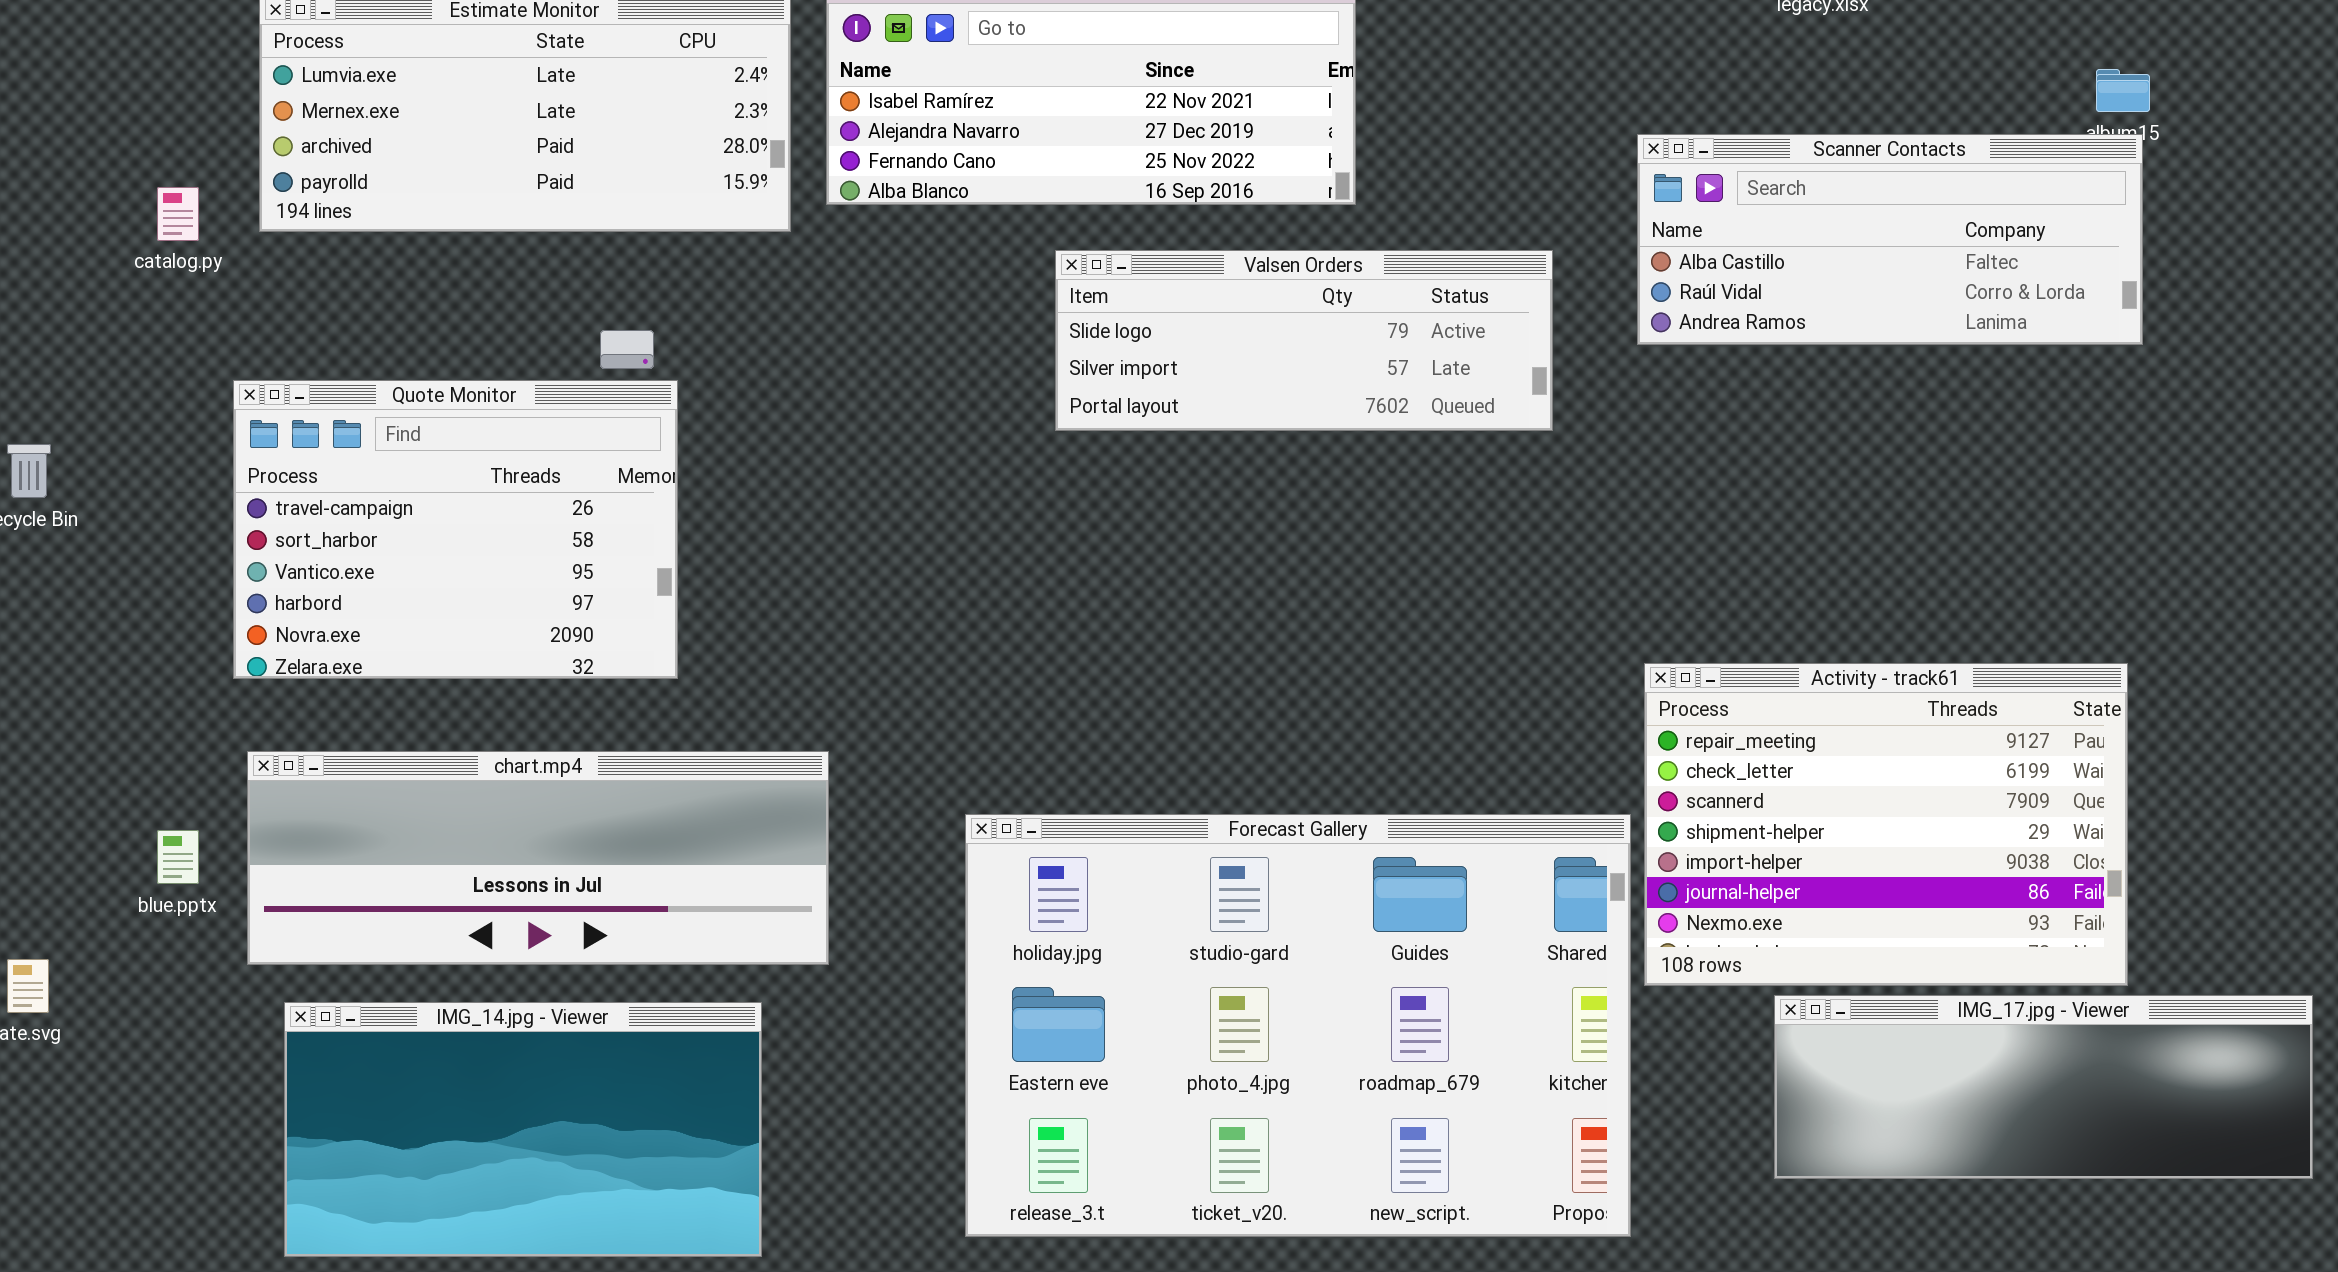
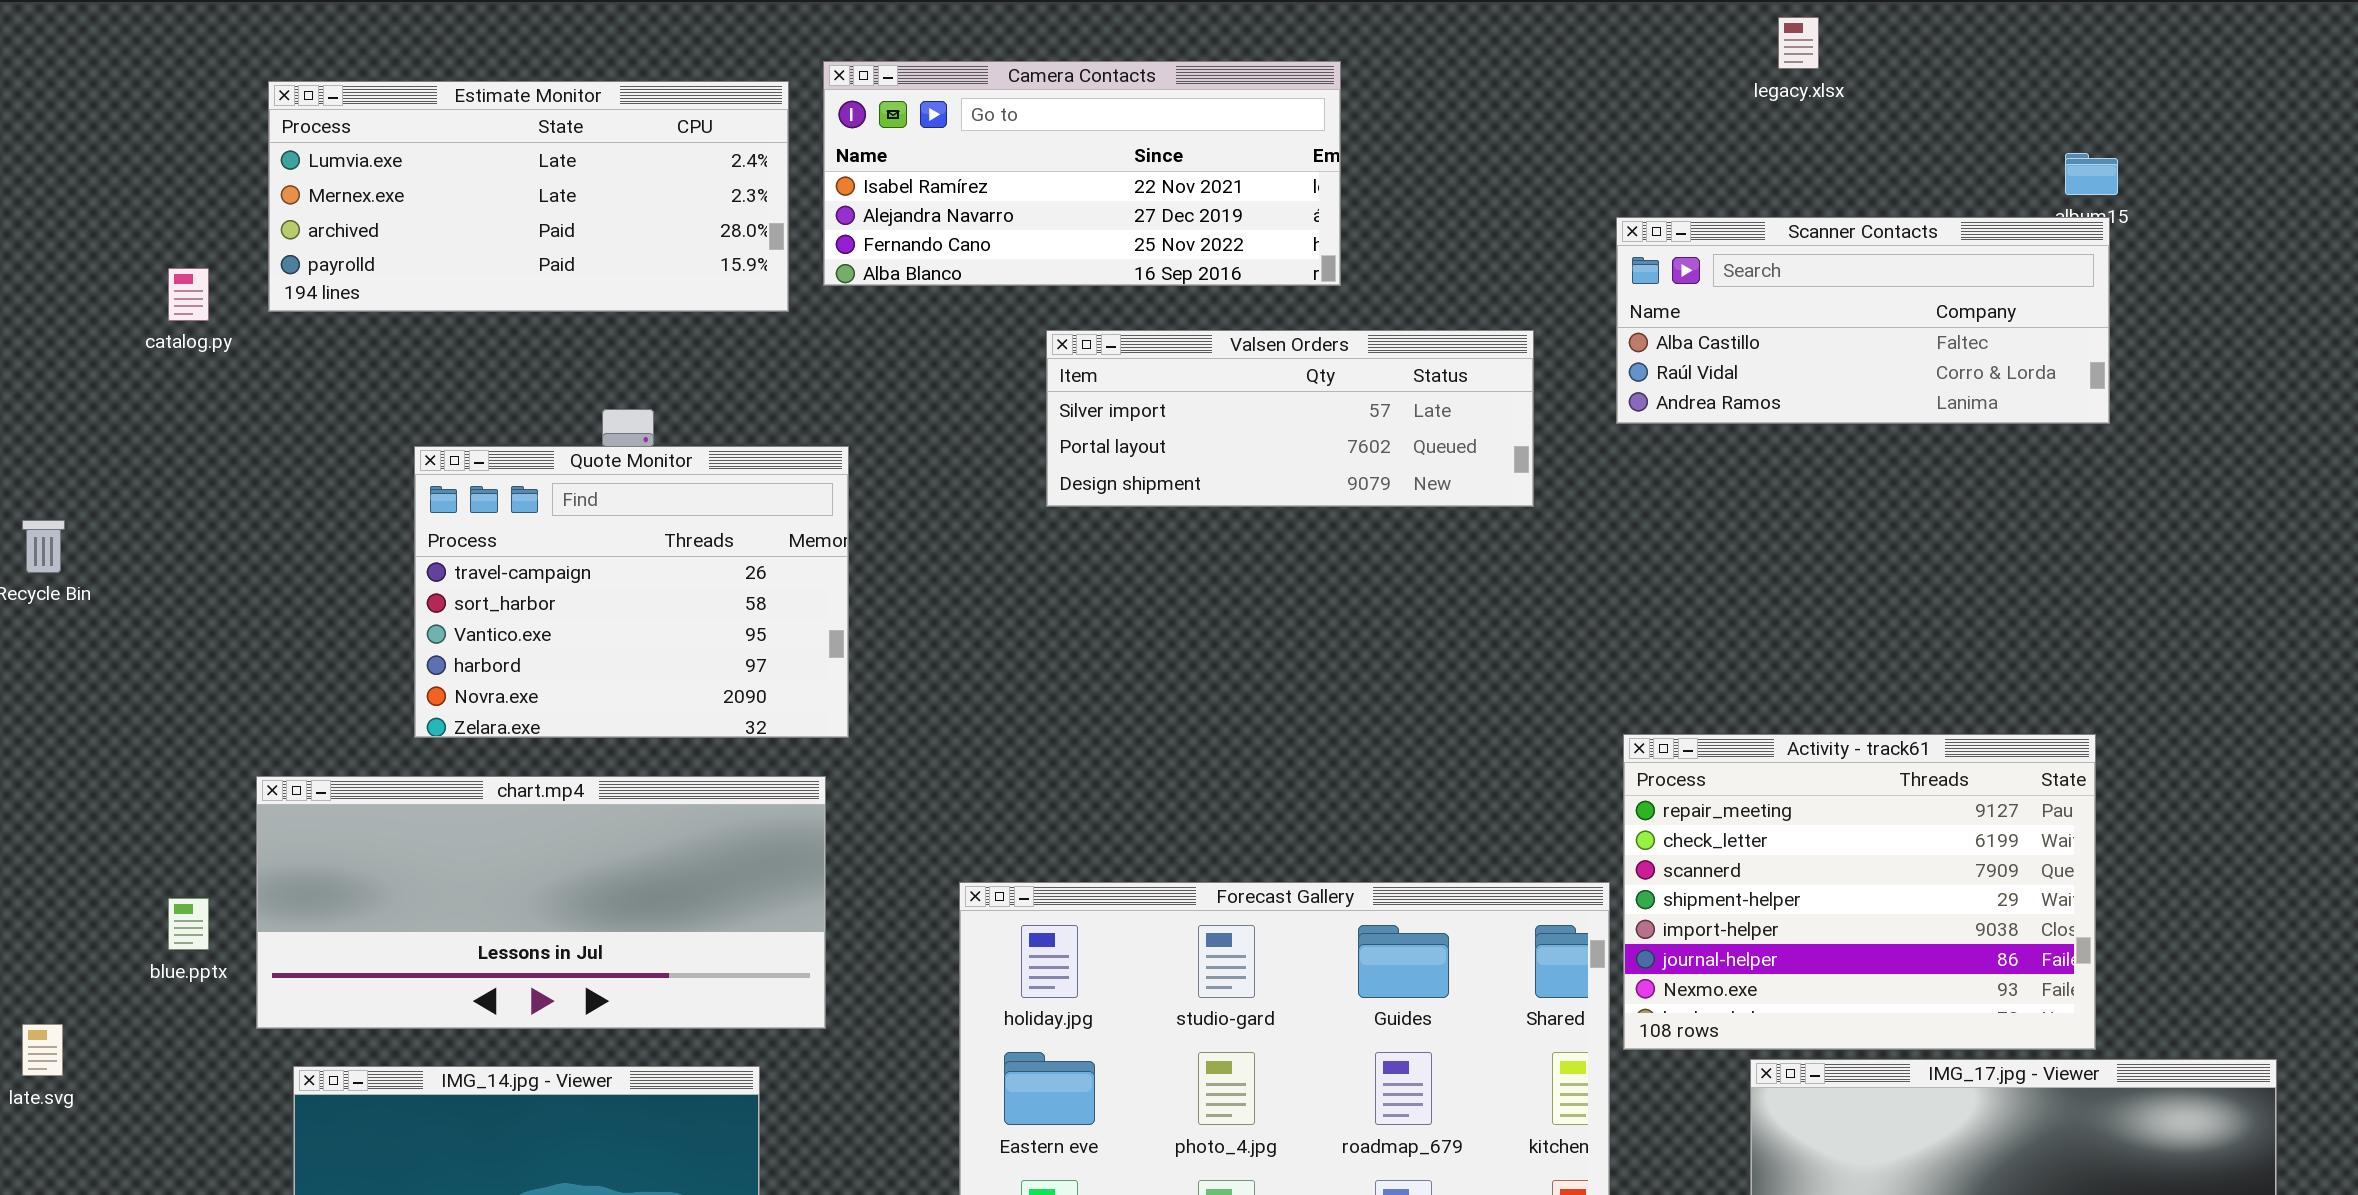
Valsen Orders: [1055,250,1553,431] -> [1046,330,1534,507], scrolled down 1 row
Quote Monitor: [233,380,678,679] -> [414,446,849,738], moved
chart.mp4: [247,751,829,965] -> [256,776,826,1029], resized

